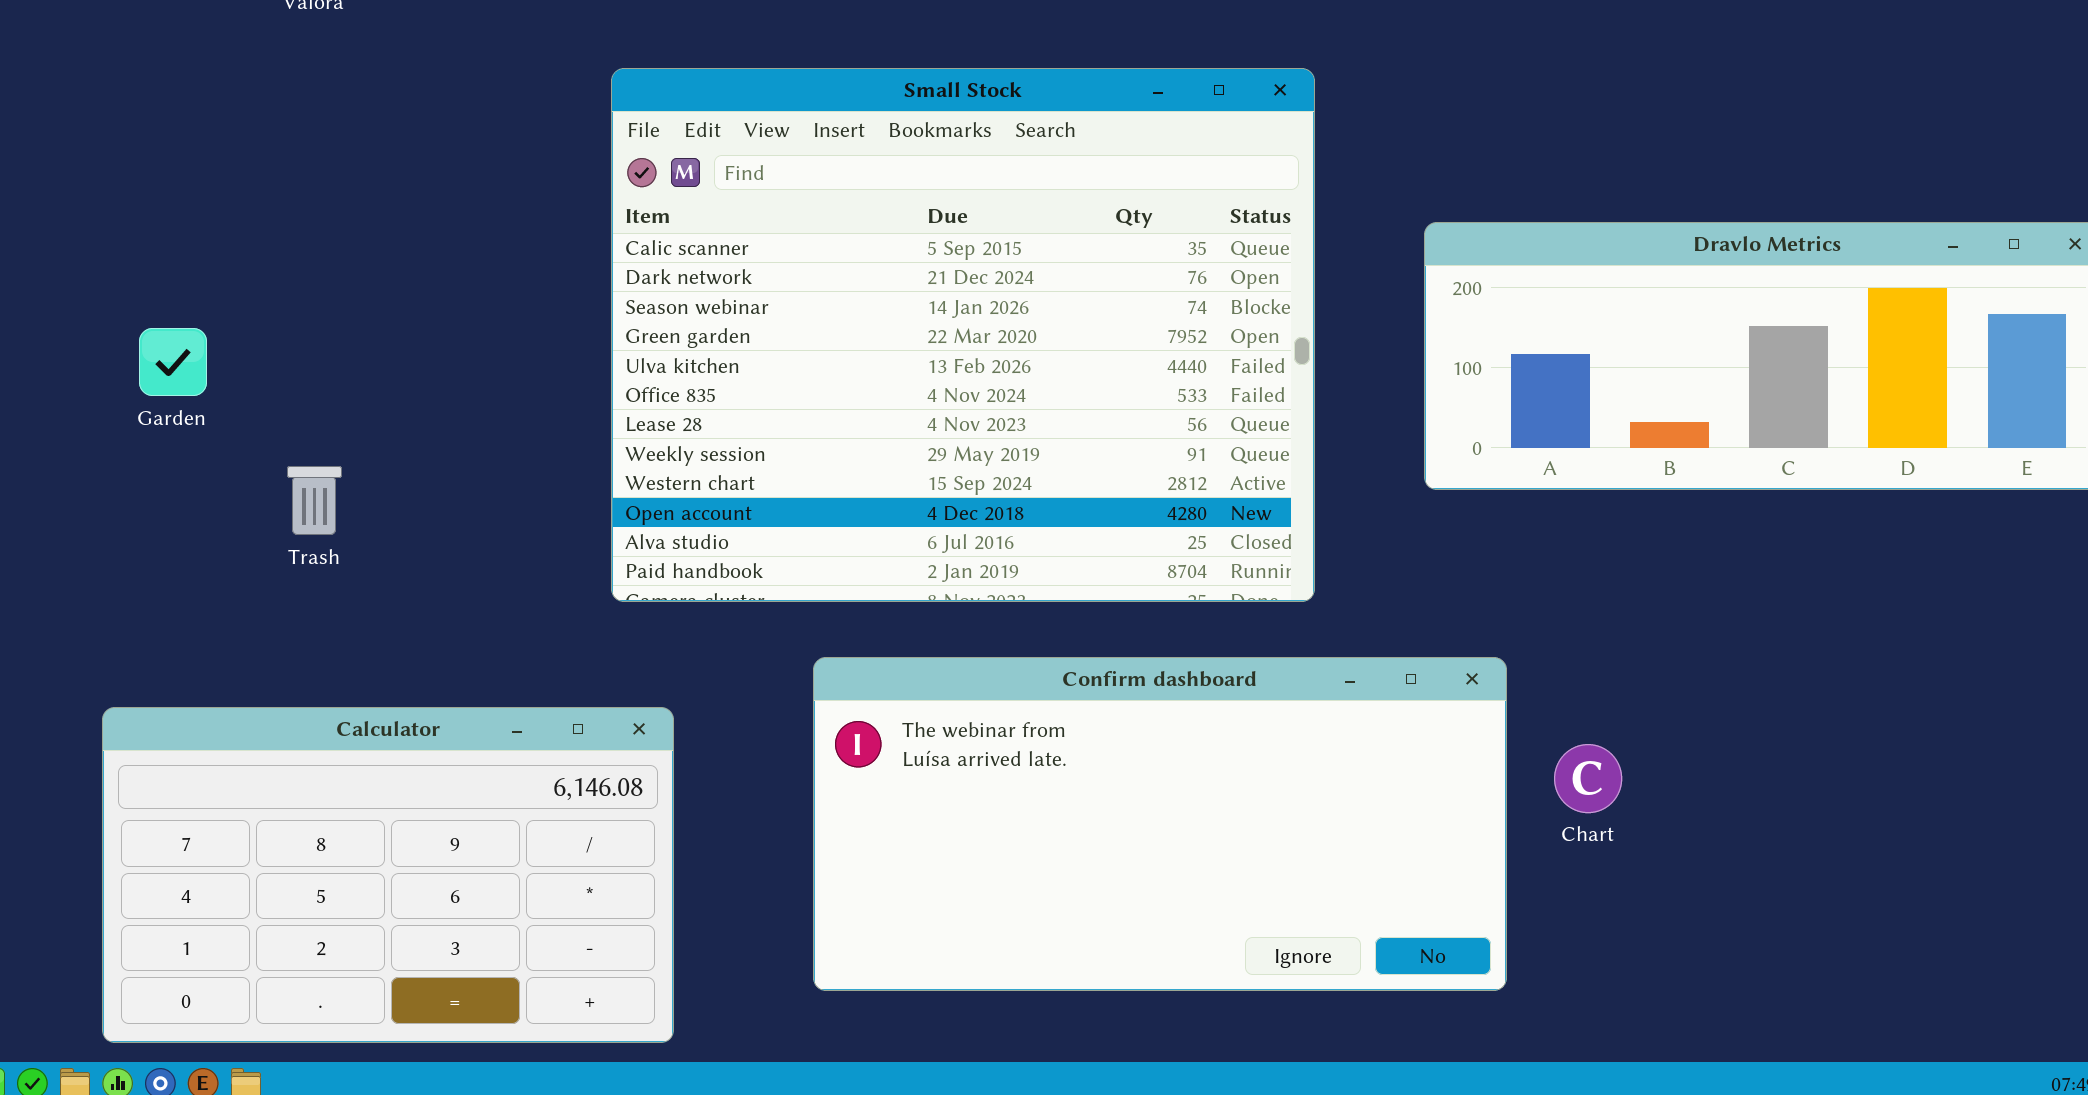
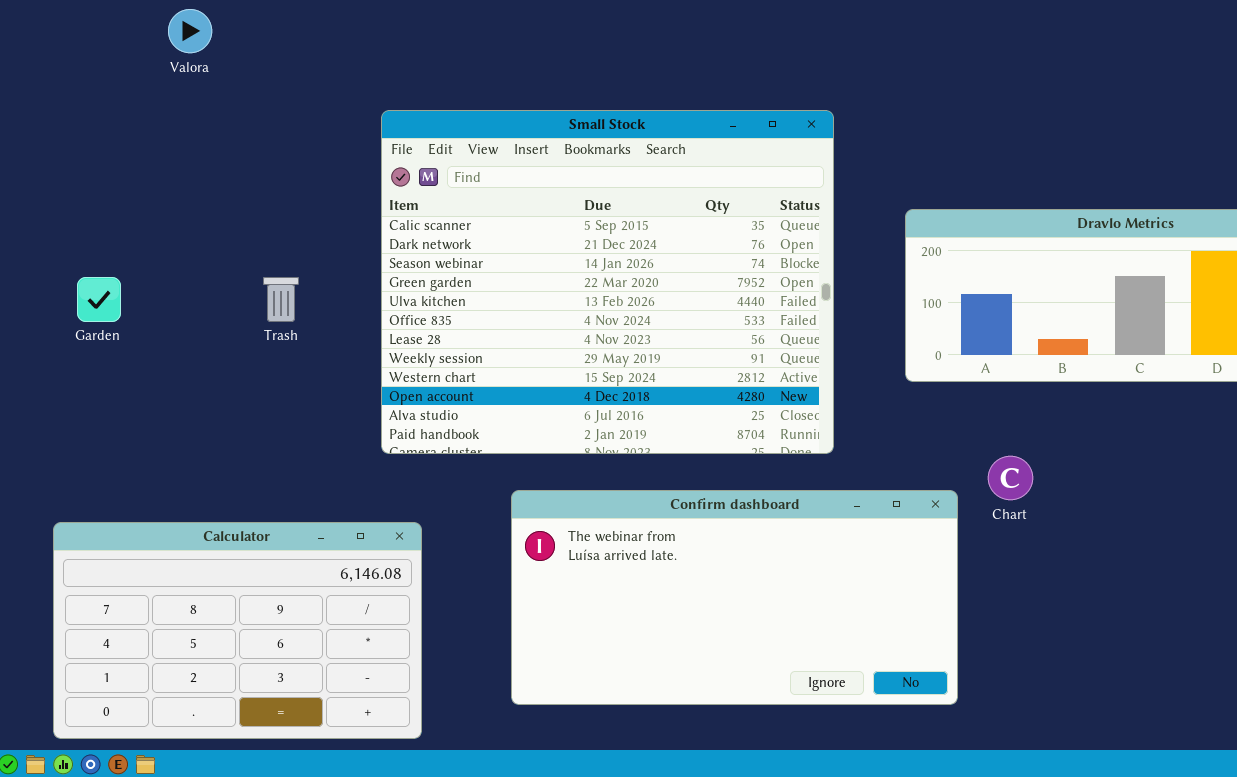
Trash: [287,466,342,535] -> [263,277,299,322], moved
Chart: [1554,744,1622,813] -> [988,456,1033,500], moved

